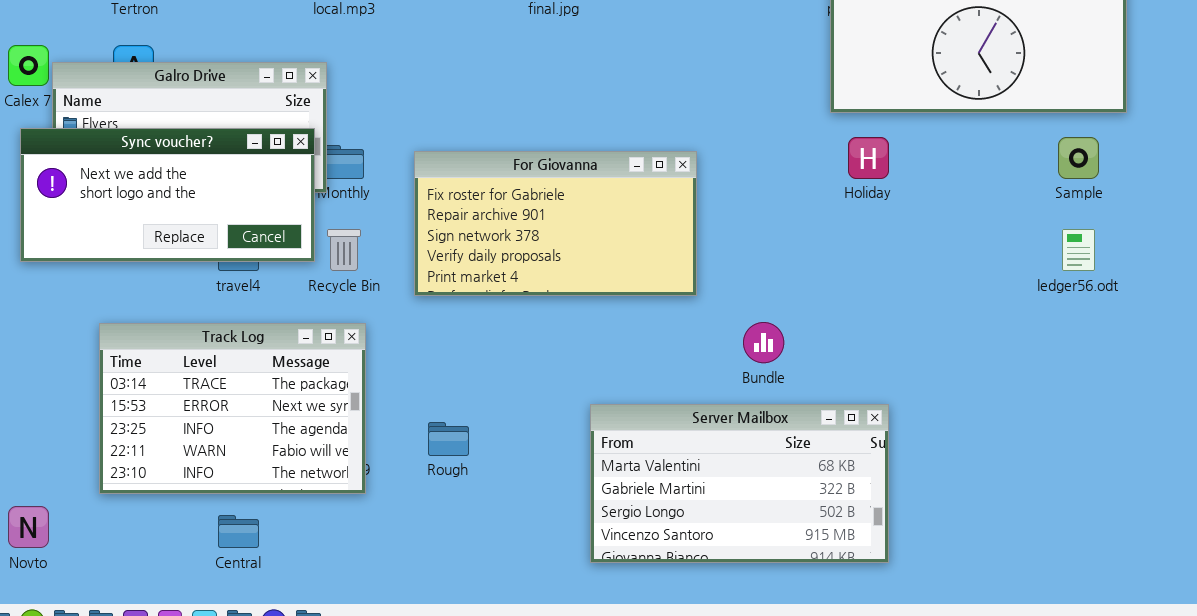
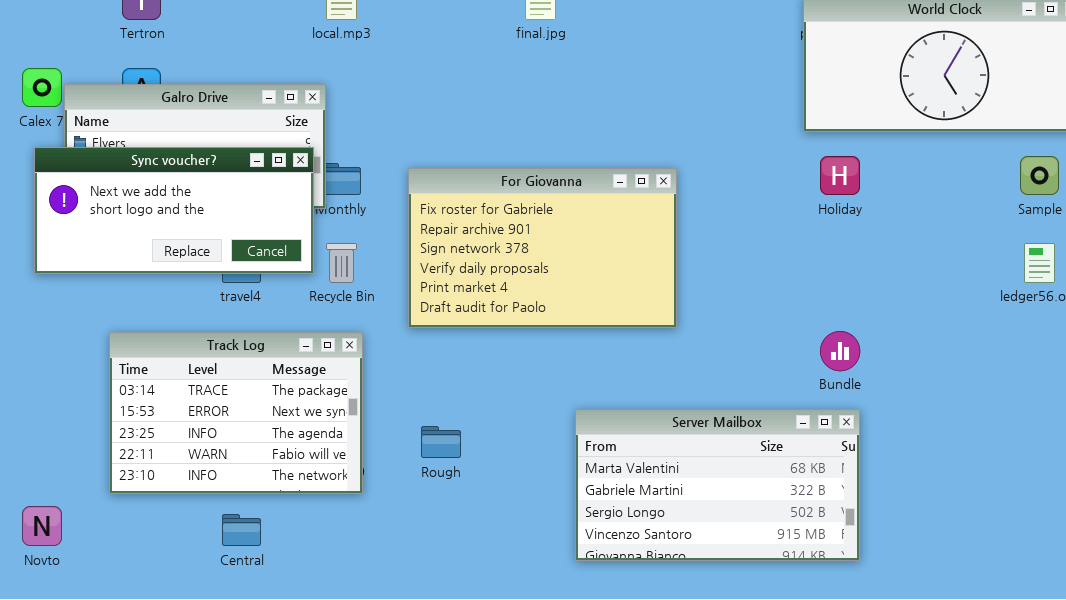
For Giovanna: [414,151,697,296] -> [408,168,677,328], resized
Bundle: [743,322,784,363] -> [820,331,860,371], moved

